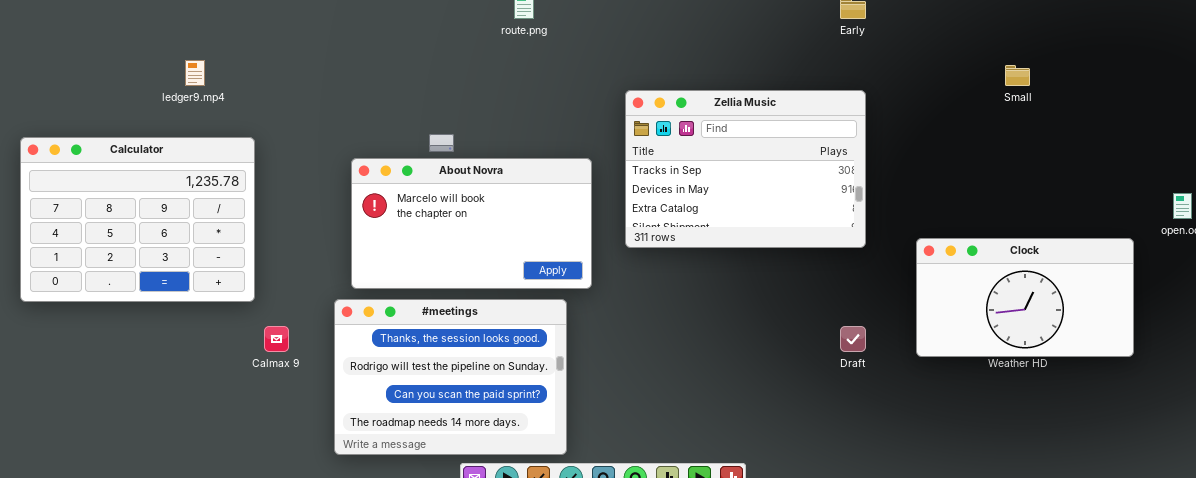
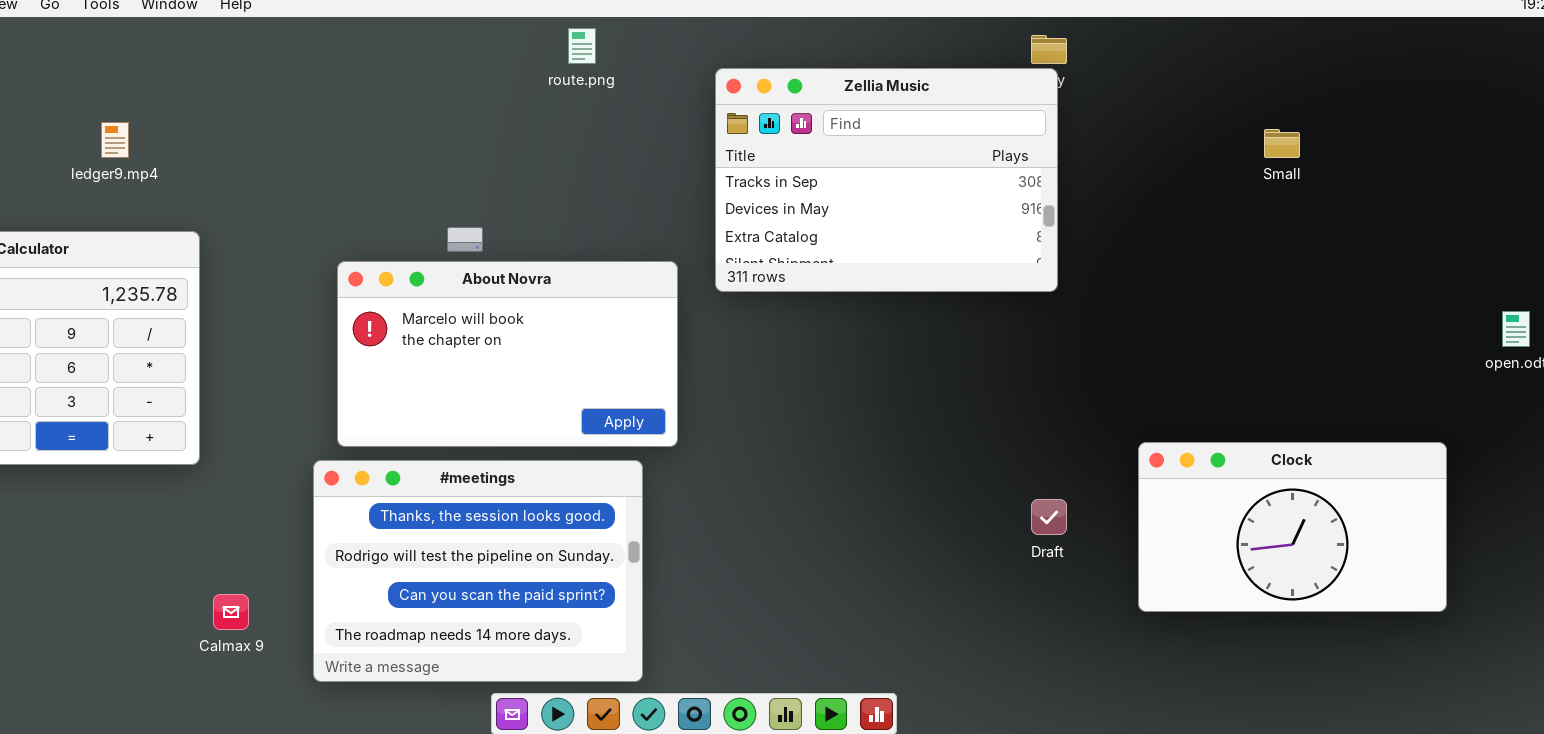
Zellia Music: [625,90,866,248] -> [715,68,1058,292], moved
Clock: [916,238,1134,357] -> [1138,442,1447,612], moved
Calmax 9: [264,326,289,352] -> [213,594,249,630], moved

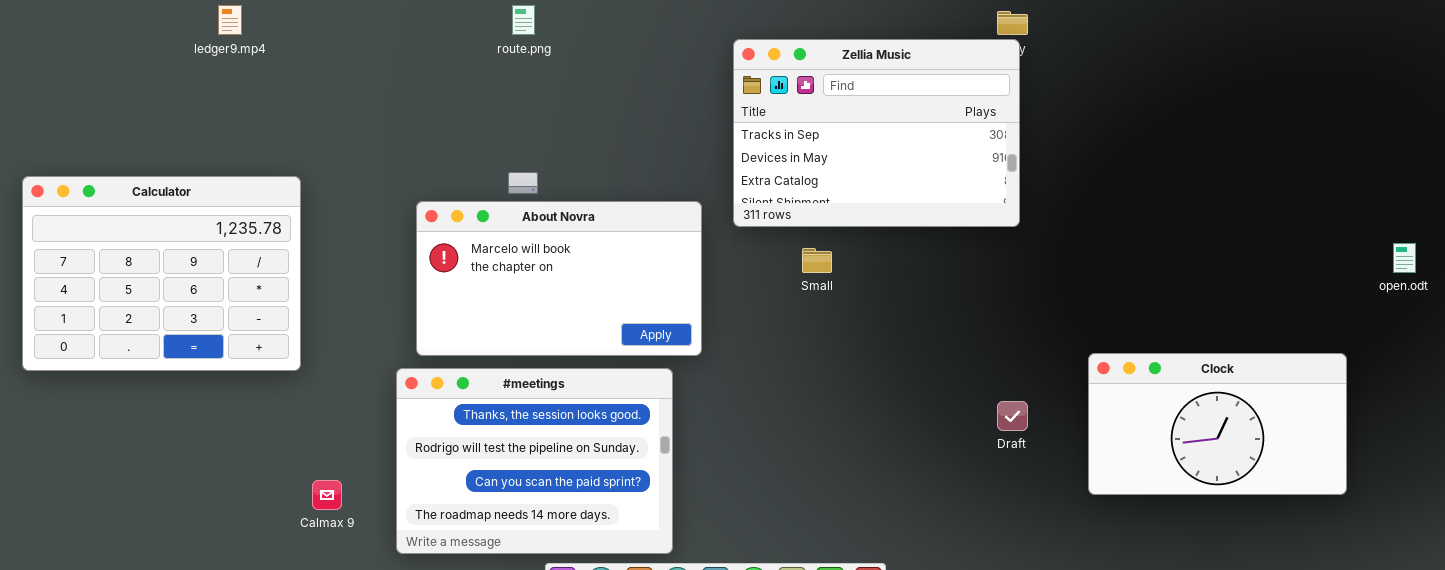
route.png: [568,28,596,64] -> [512,5,535,35], moved
ledger9.mp4: [101,122,129,158] -> [218,5,242,35], moved
Small: [1264,129,1300,158] -> [802,248,832,273], moved

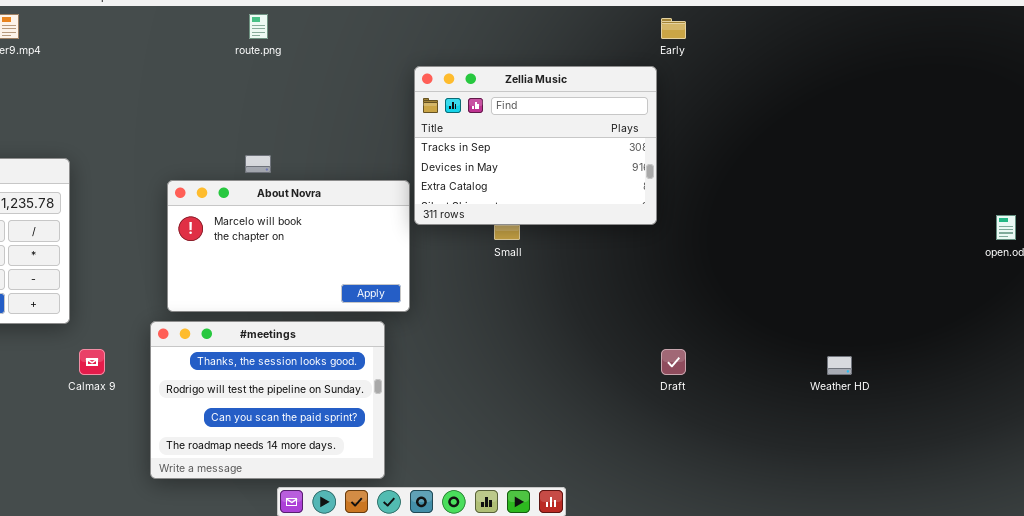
Zellia Music: [733,39,1020,227] -> [414,66,657,225], moved
Clock: [1088,353,1347,495] -> none, closed
Calmax 9: [312,480,342,510] -> [79,349,105,375], moved

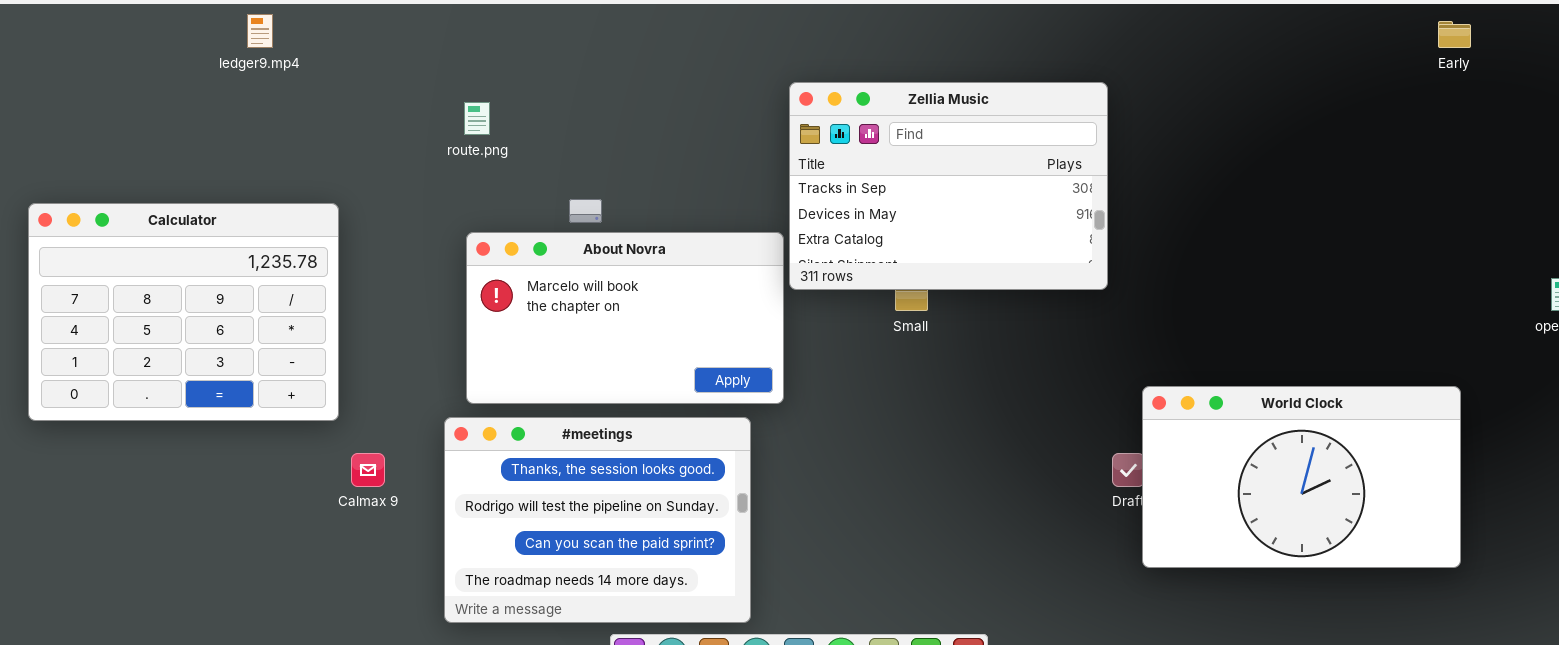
route.png: [249,14,268,39] -> [464,102,490,135], moved
Early: [661,18,686,39] -> [1438,21,1471,48], moved
World Clock: none -> [1142,386,1461,568], opened

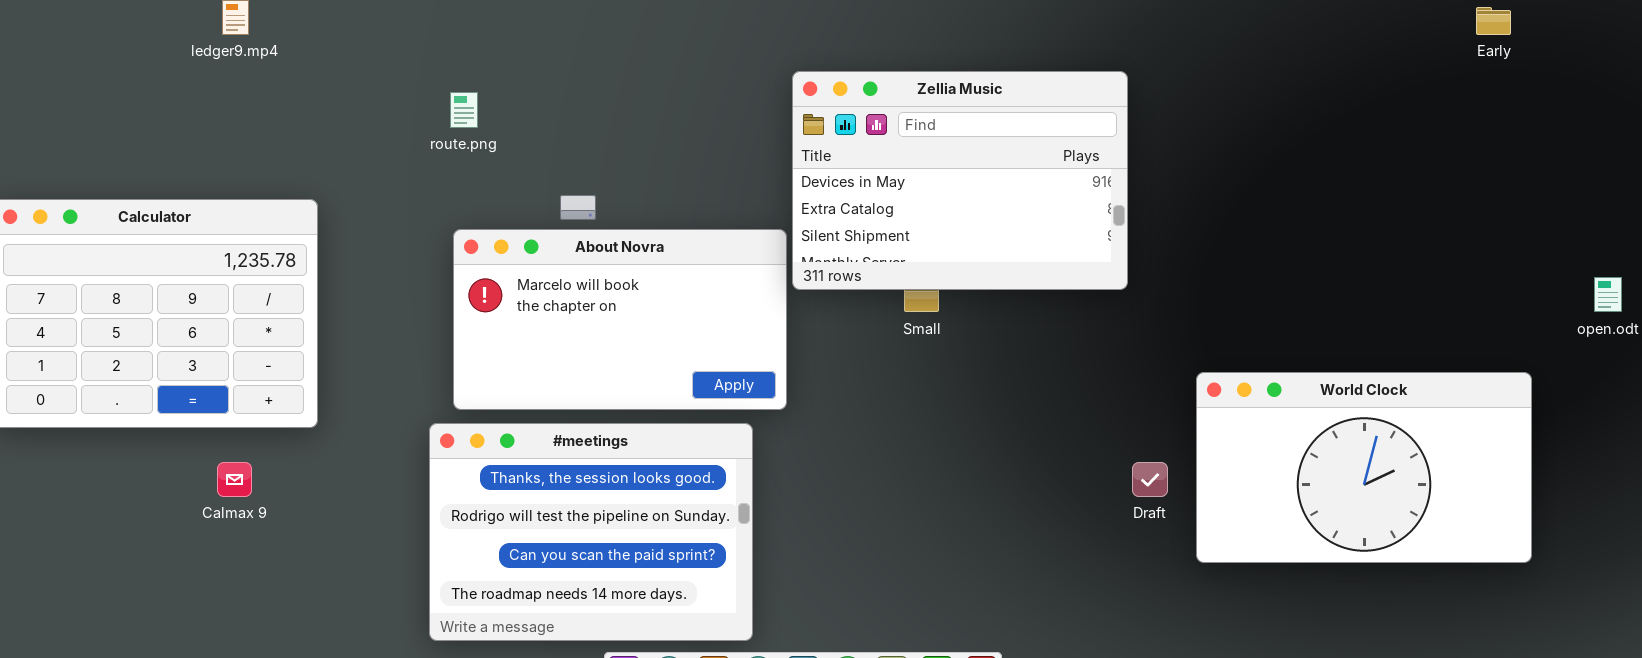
Zellia Music: [789,82,1108,290] -> [792,71,1128,290], scrolled down 1 row
World Clock: [1142,386,1461,568] -> [1196,372,1532,563], moved
Calmax 9: [351,453,385,487] -> [217,462,252,497], moved

